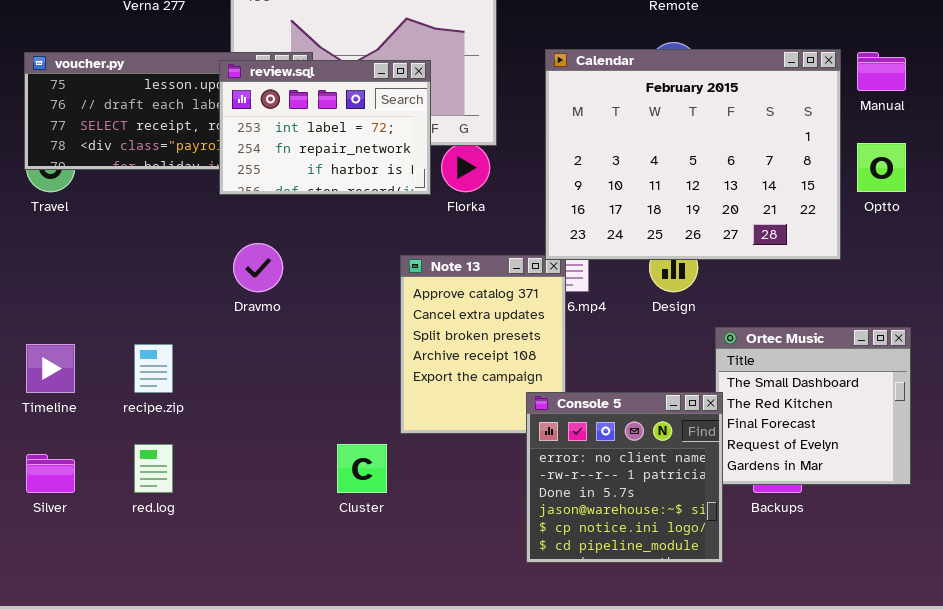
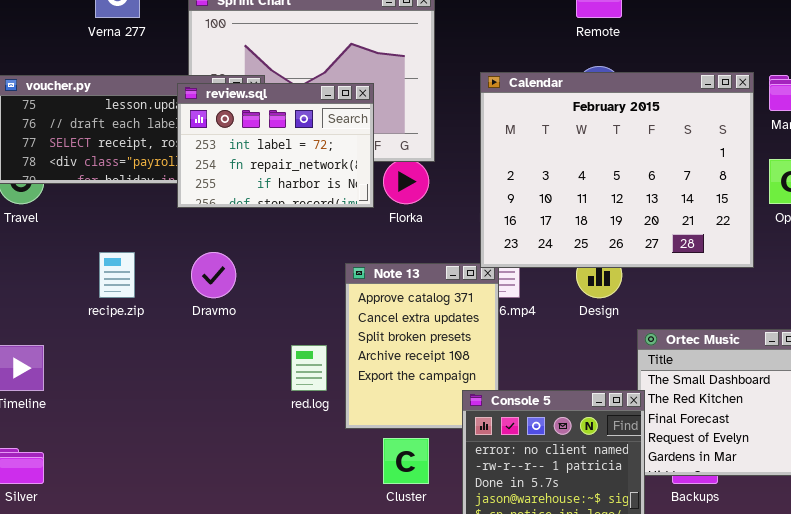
recipe.zip: [134,344,173,393] -> [99,252,135,298], moved
red.log: [134,444,173,493] -> [291,345,327,391], moved
Cluster: [337,444,387,493] -> [383,438,429,484], moved

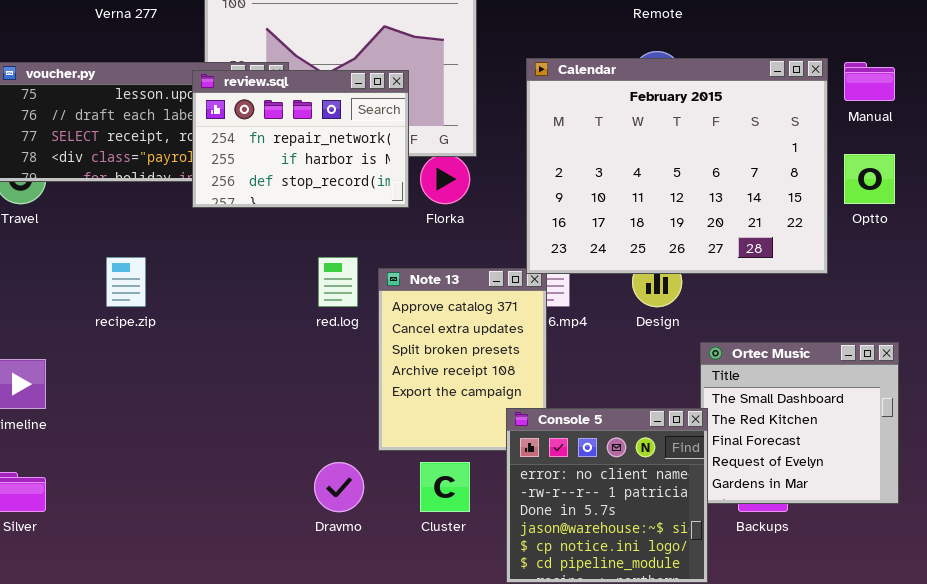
review.sql: [177,83,374,208] -> [192,70,409,208], scrolled down 1 row
Dravmo: [191,252,236,298] -> [314,462,364,512], moved
red.log: [291,345,327,391] -> [318,257,358,307], moved

